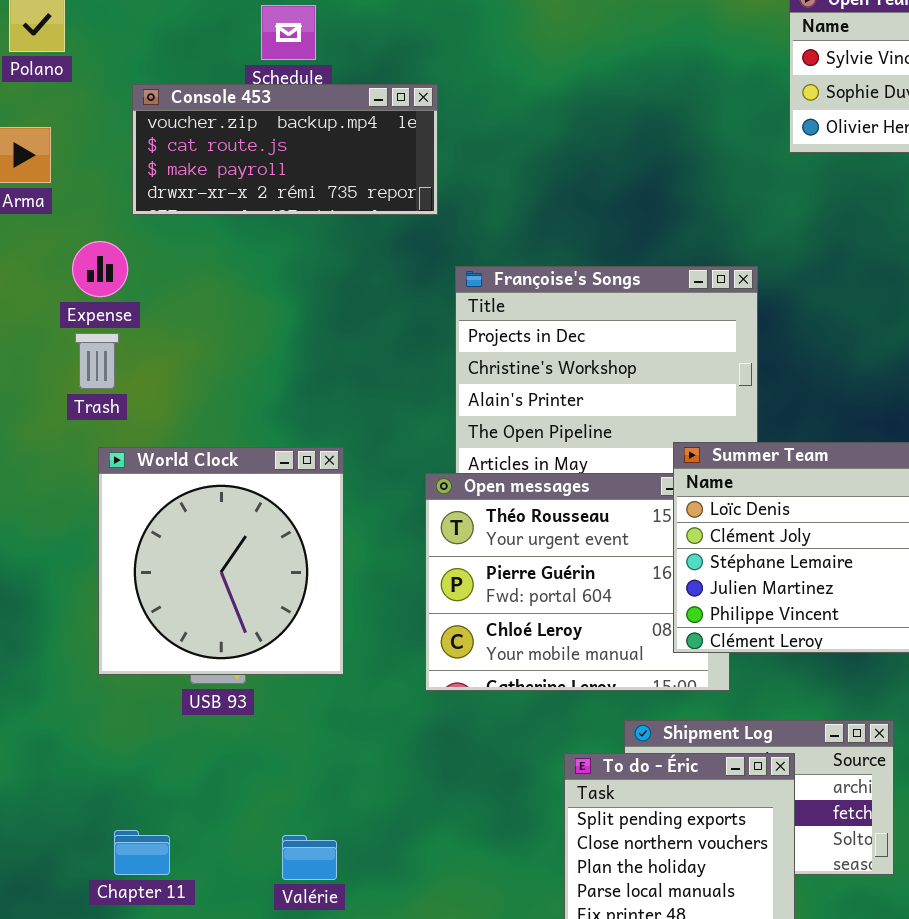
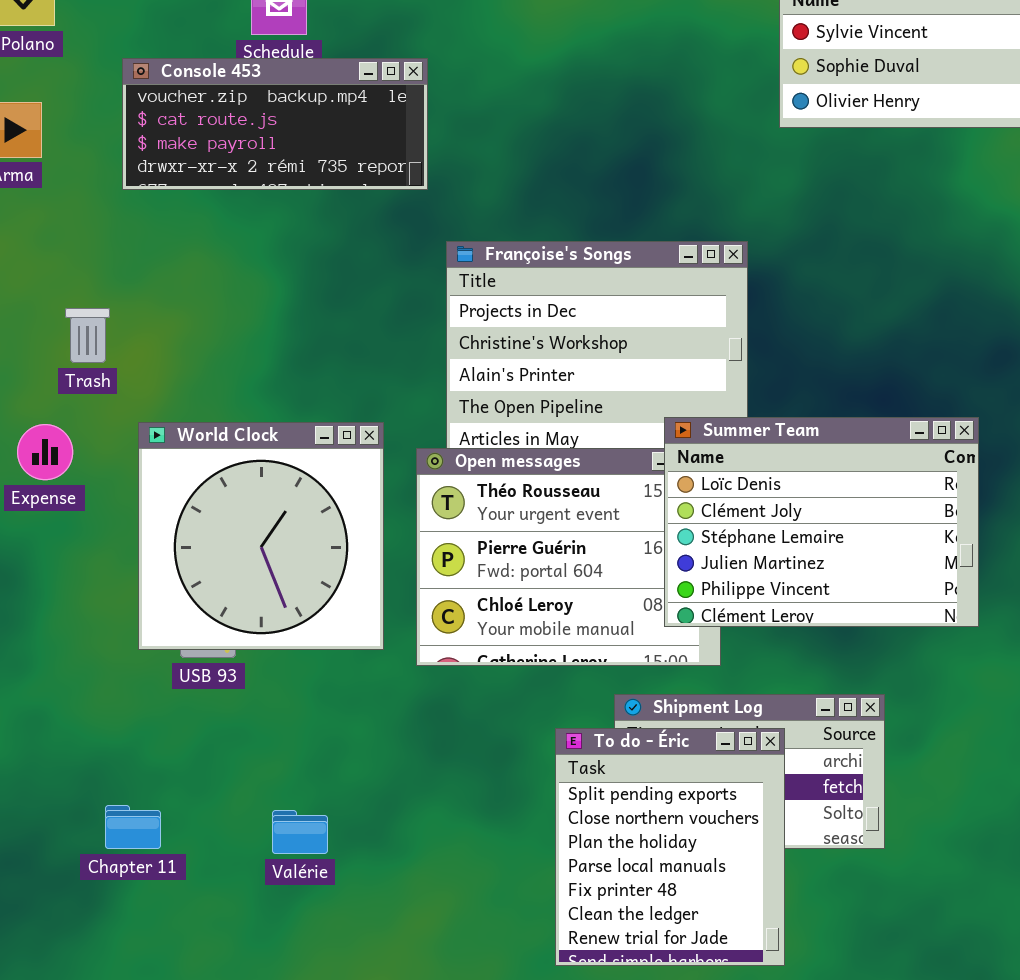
Expense: [72,241,128,297] -> [17,424,73,480], moved
World Clock: [98,447,344,675] -> [138,422,384,650], moved

